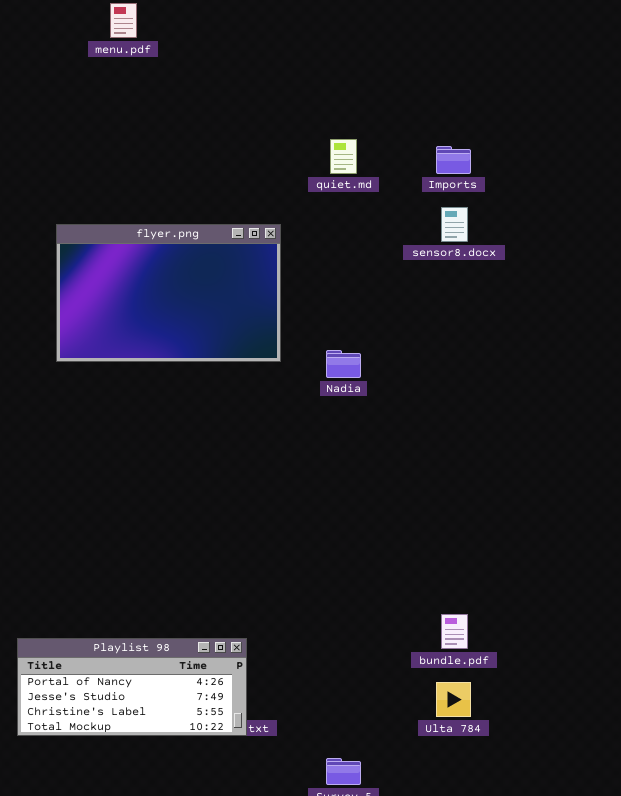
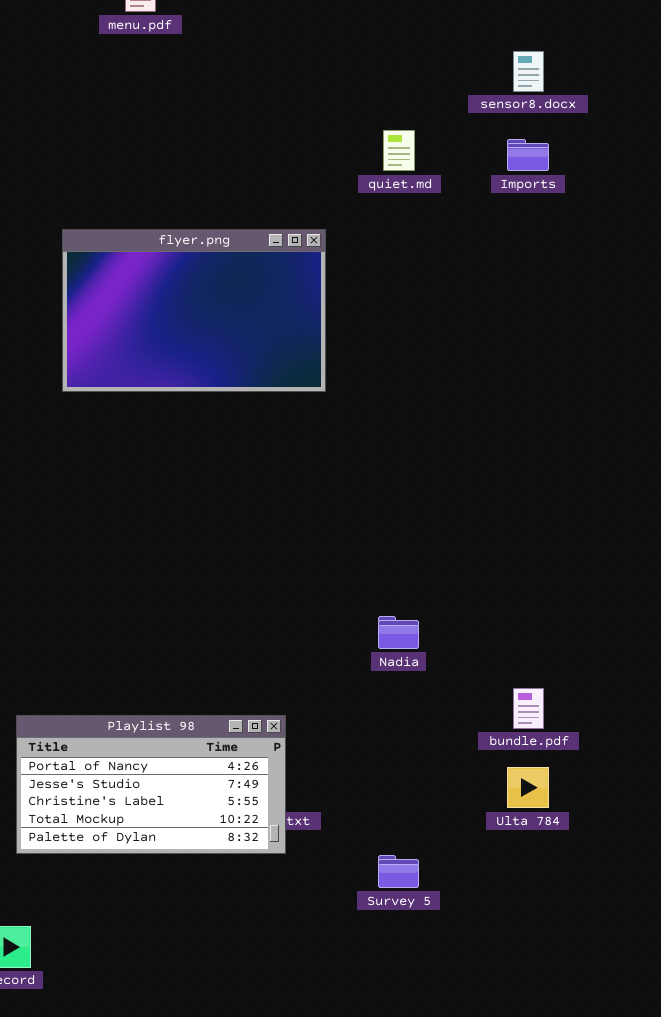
sensor8.docx: [441,207,468,242] -> [513,51,544,92], moved
Nadia: [326,350,361,378] -> [378,616,419,649], moved
Playlist 98: [17,638,247,736] -> [16,715,286,854], resized

